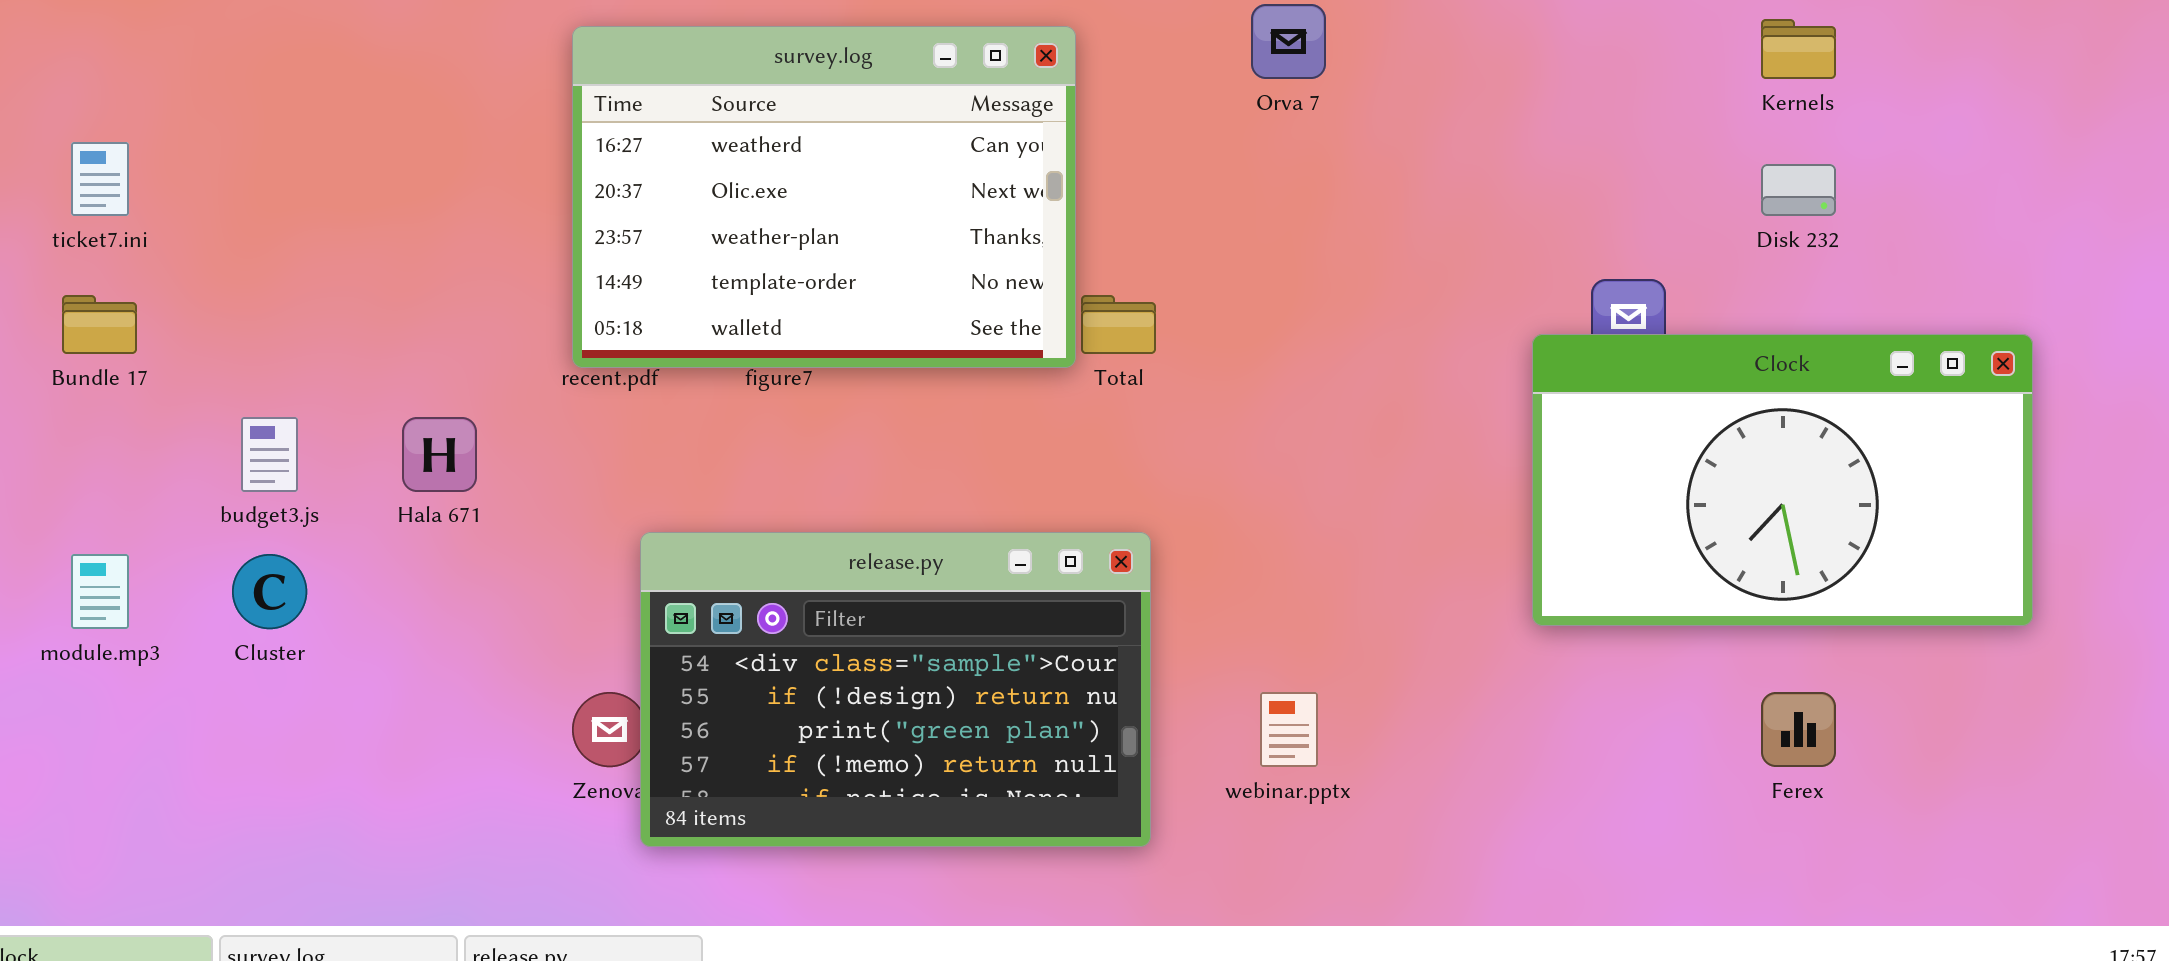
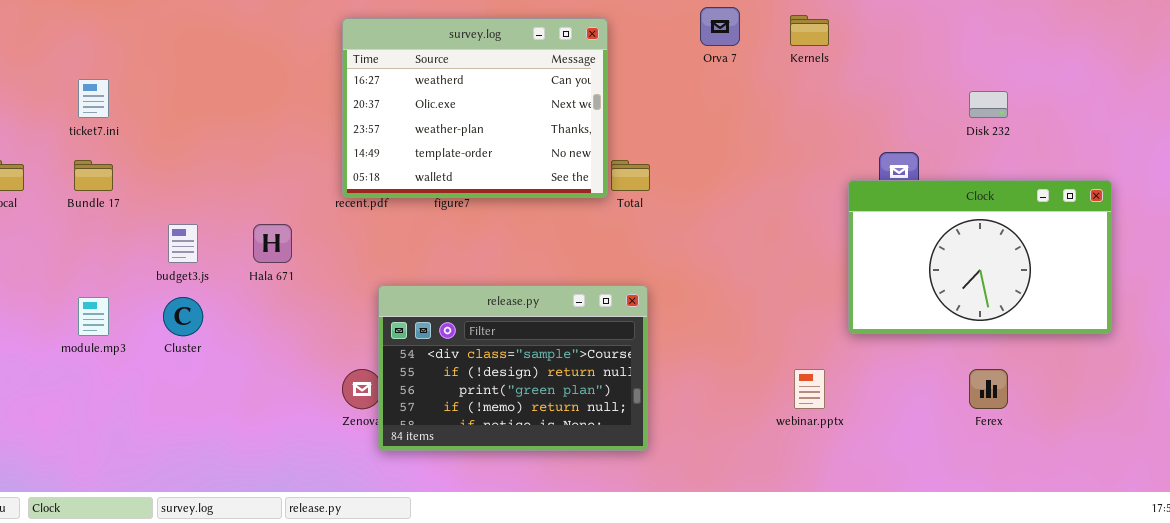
Kernels: [1761,19,1836,79] -> [790,15,829,46], moved
webinar.pptx: [1260,692,1318,767] -> [794,369,825,409], moved

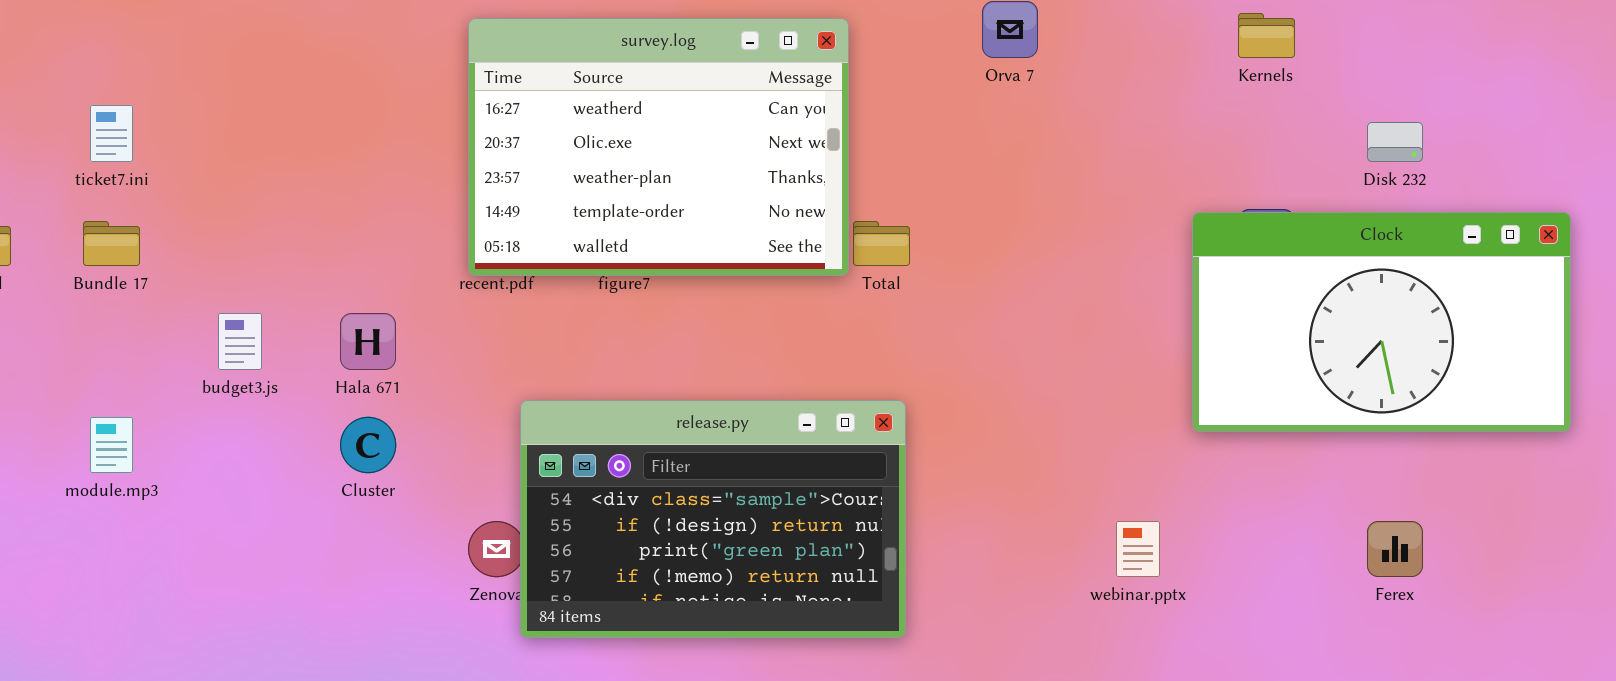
Kernels: [790,15,829,46] -> [1238,13,1295,58], moved
Clock: [848,180,1112,334] -> [1192,212,1571,432], moved
Cluster: [163,297,203,336] -> [340,417,396,473], moved

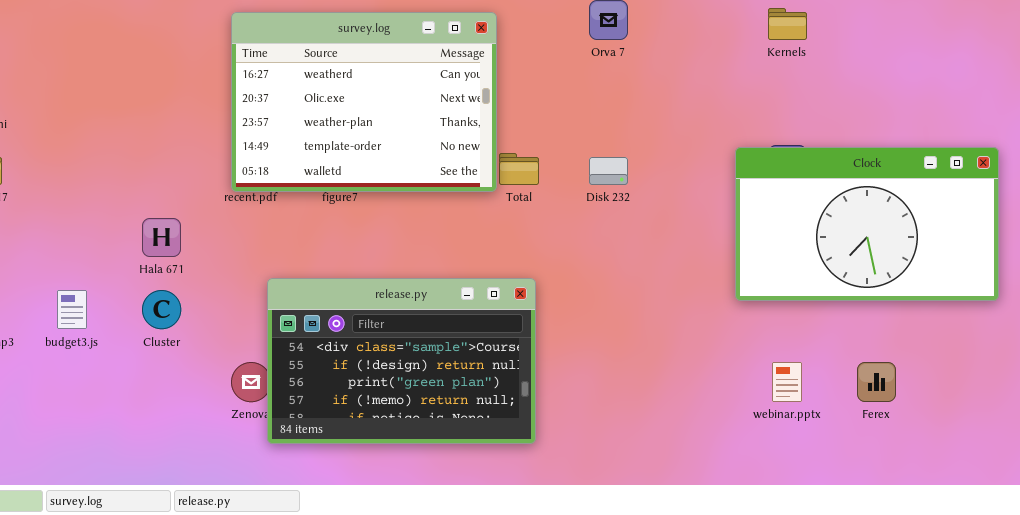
Disk 232: [1367,122,1423,162] -> [589,157,628,185], moved
budget3.js: [218,313,262,370] -> [57,290,87,329], moved
webinar.pptx: [1116,521,1160,577] -> [772,362,802,402], moved

